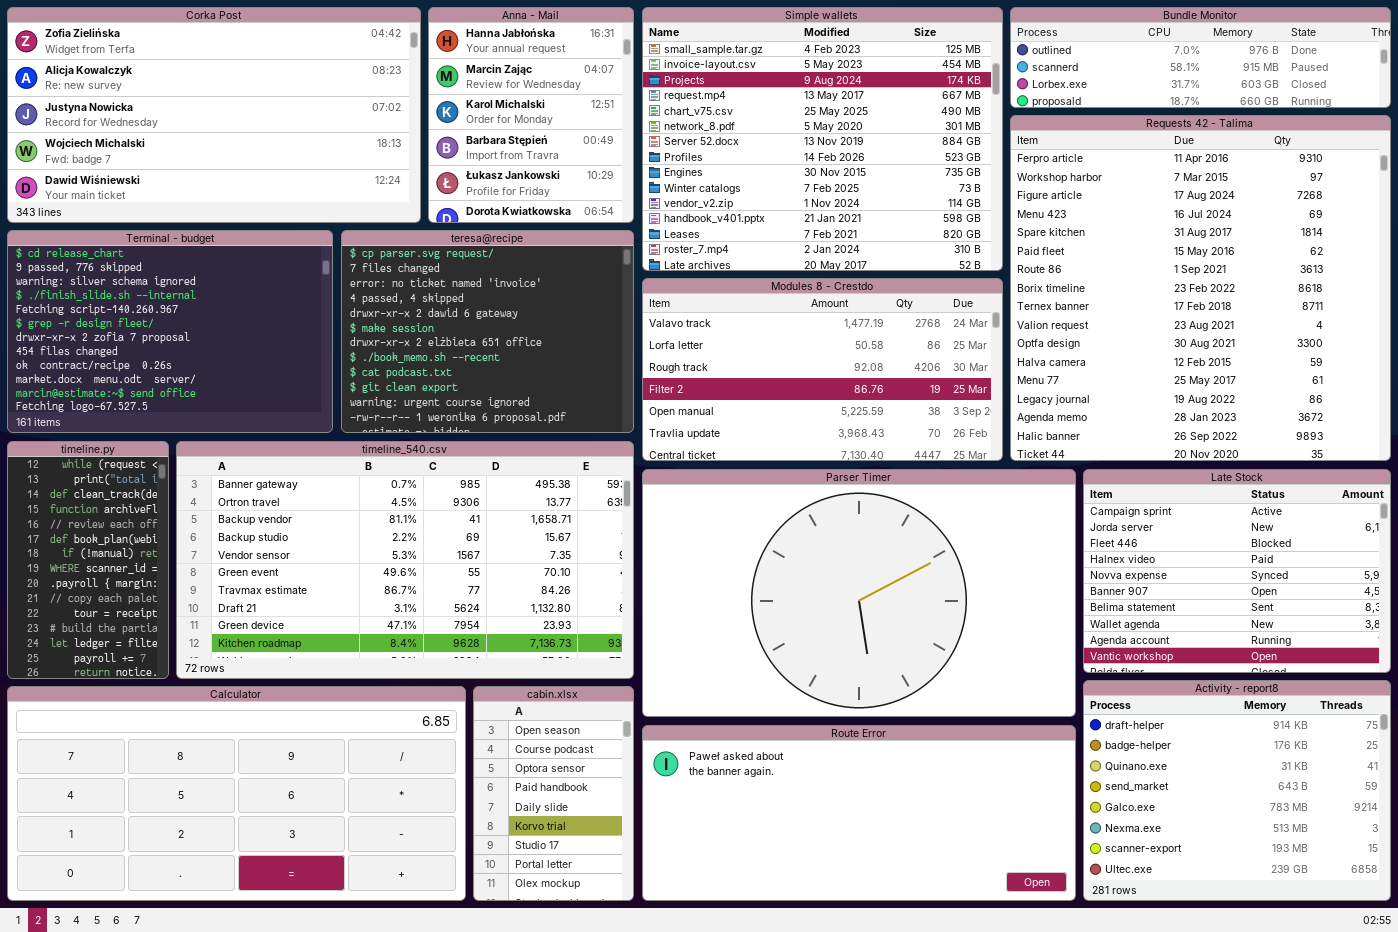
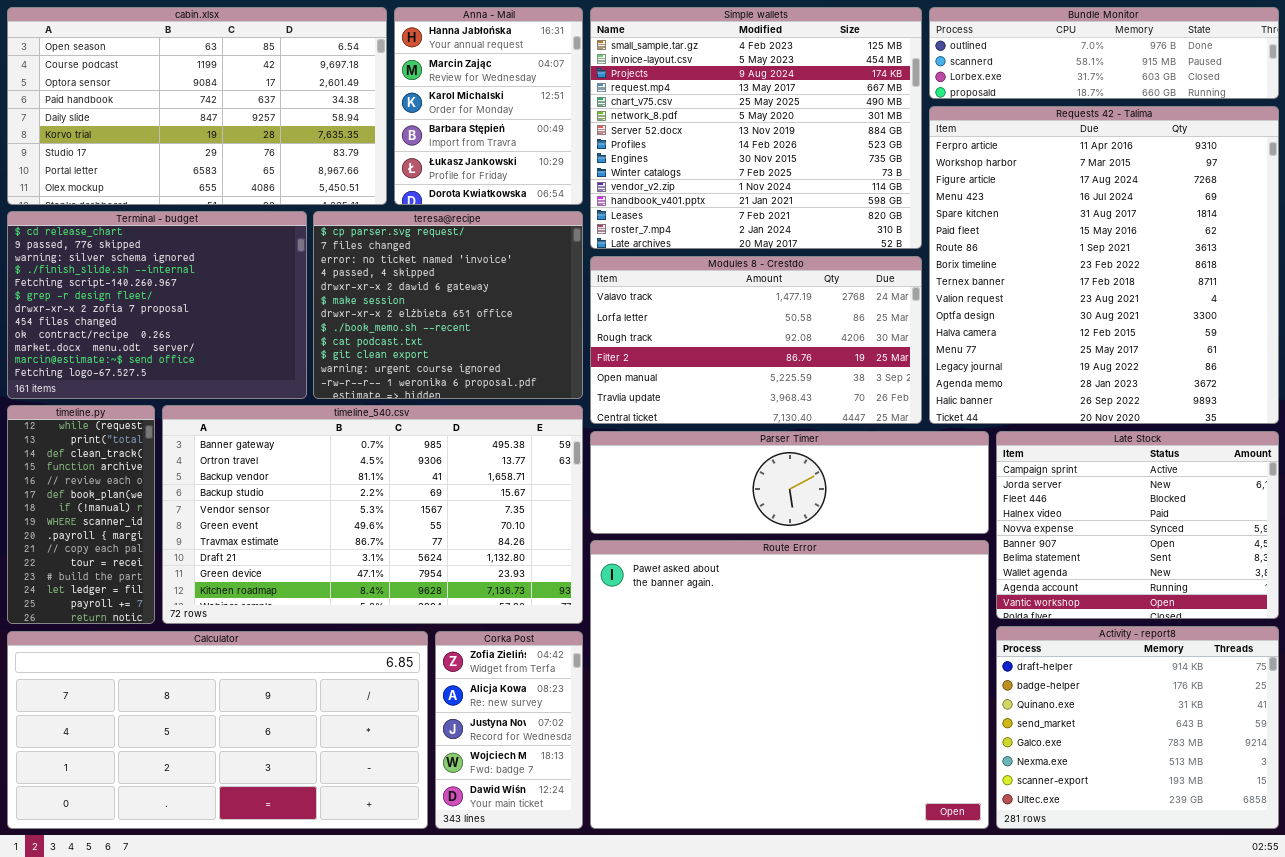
Corka Post: [7,7,421,223] -> [435,631,583,829], moved, resized
Parser Timer: [642,469,1076,717] -> [590,431,989,534], resized
cabin.xlsx: [473,686,634,901] -> [7,7,387,205], moved, resized
Route Error: [642,725,1076,901] -> [590,540,989,829], resized

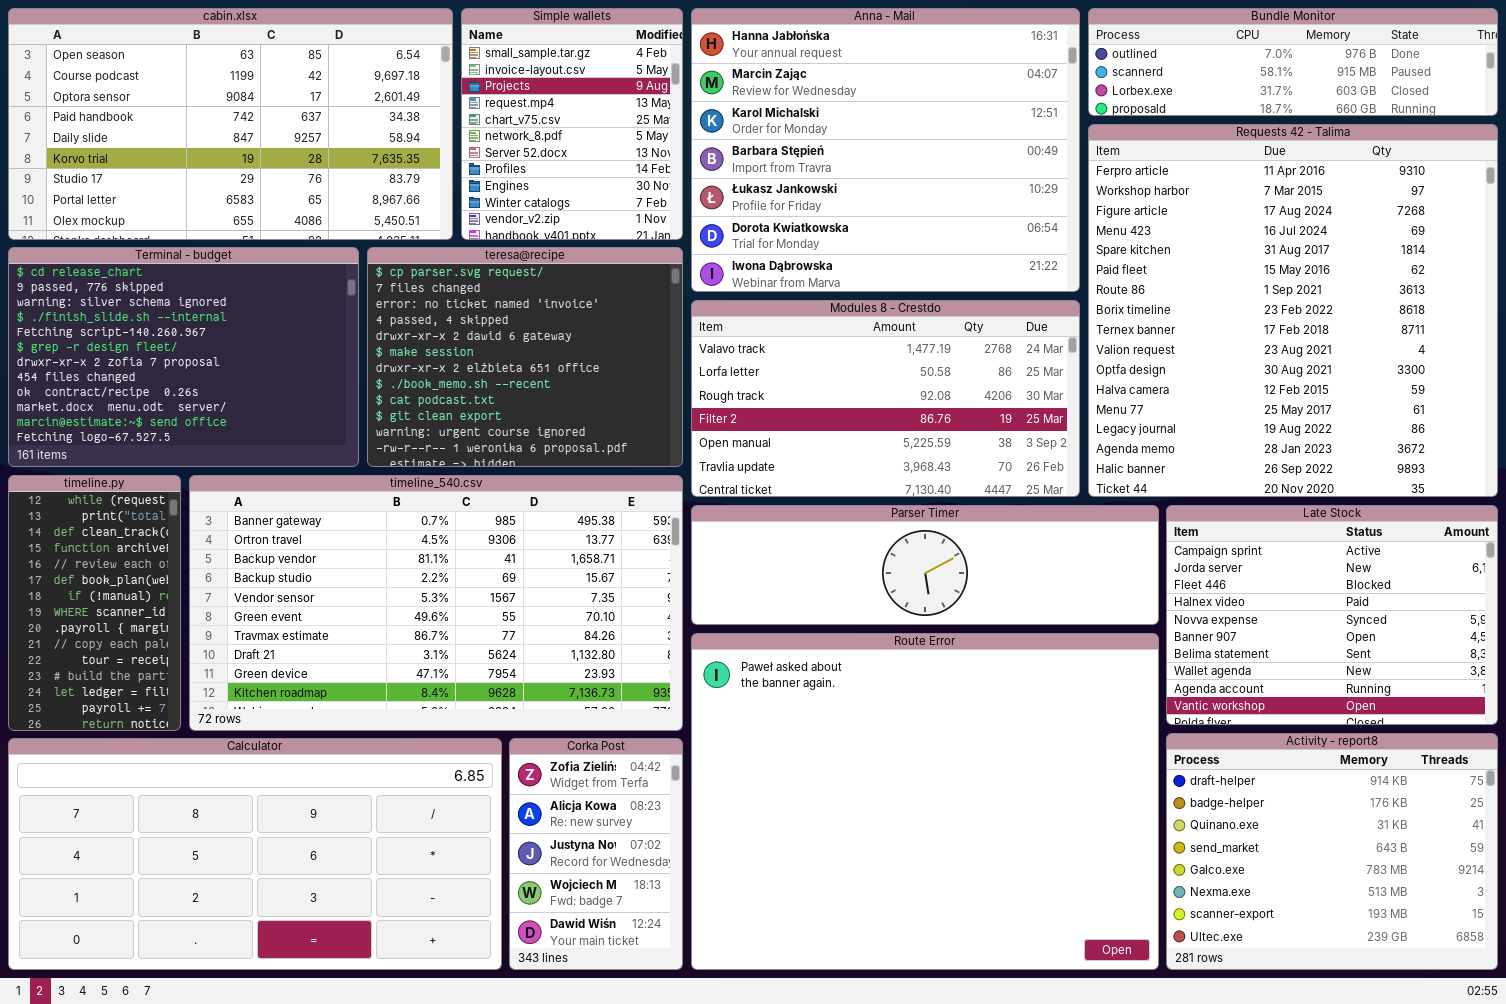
Anna - Mail: [394,7,583,205] -> [691,8,1080,292], moved, resized
Simple wallets: [590,7,922,249] -> [461,8,683,240], moved, resized

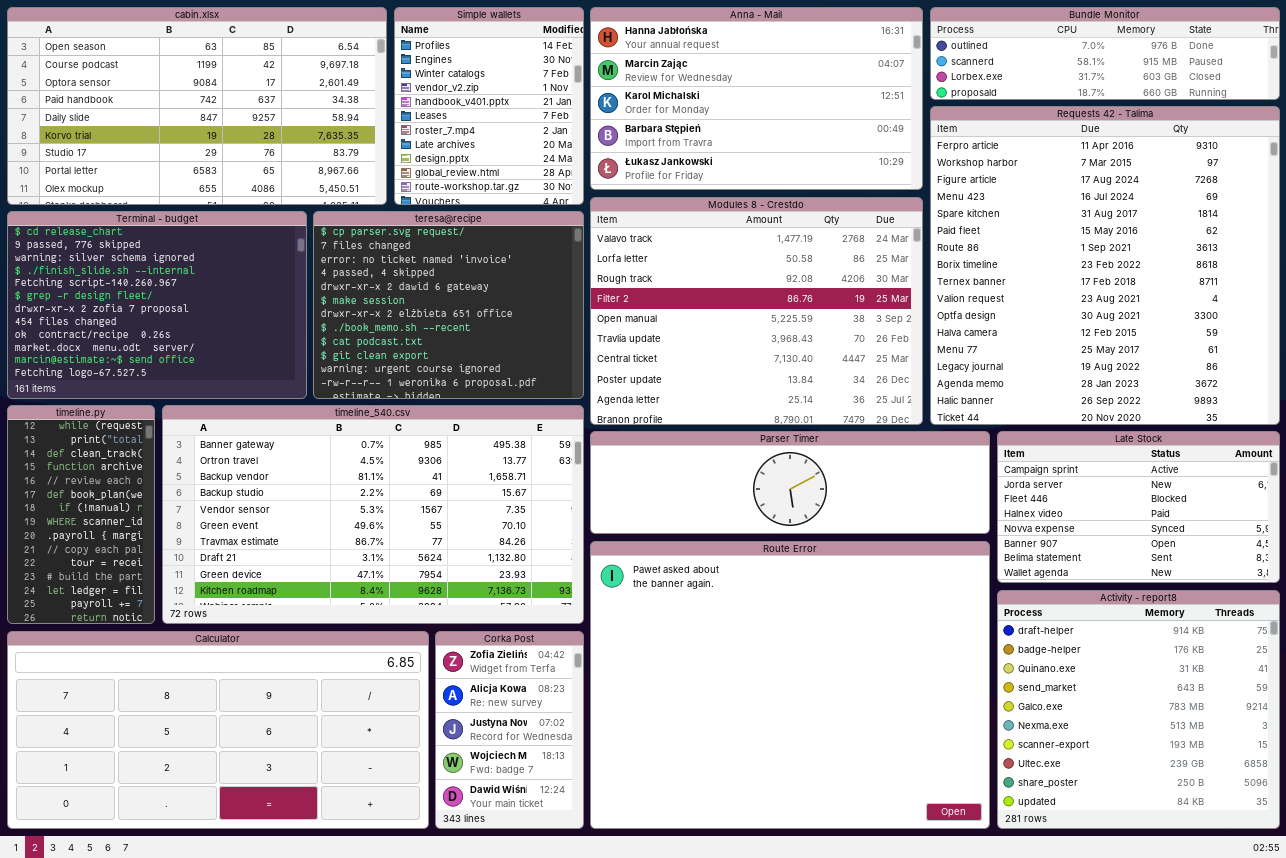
Simple wallets: [461,8,683,240] -> [394,7,584,205], scrolled down 7 rows
Anna - Mail: [691,8,1080,292] -> [590,7,923,190], resized
Modules 8 - Crestdo: [691,300,1080,497] -> [590,197,923,425], resized
Late Stock: [1166,505,1498,725] -> [997,431,1280,583], resized
Activity - report8: [1166,733,1498,970] -> [997,590,1280,829], resized

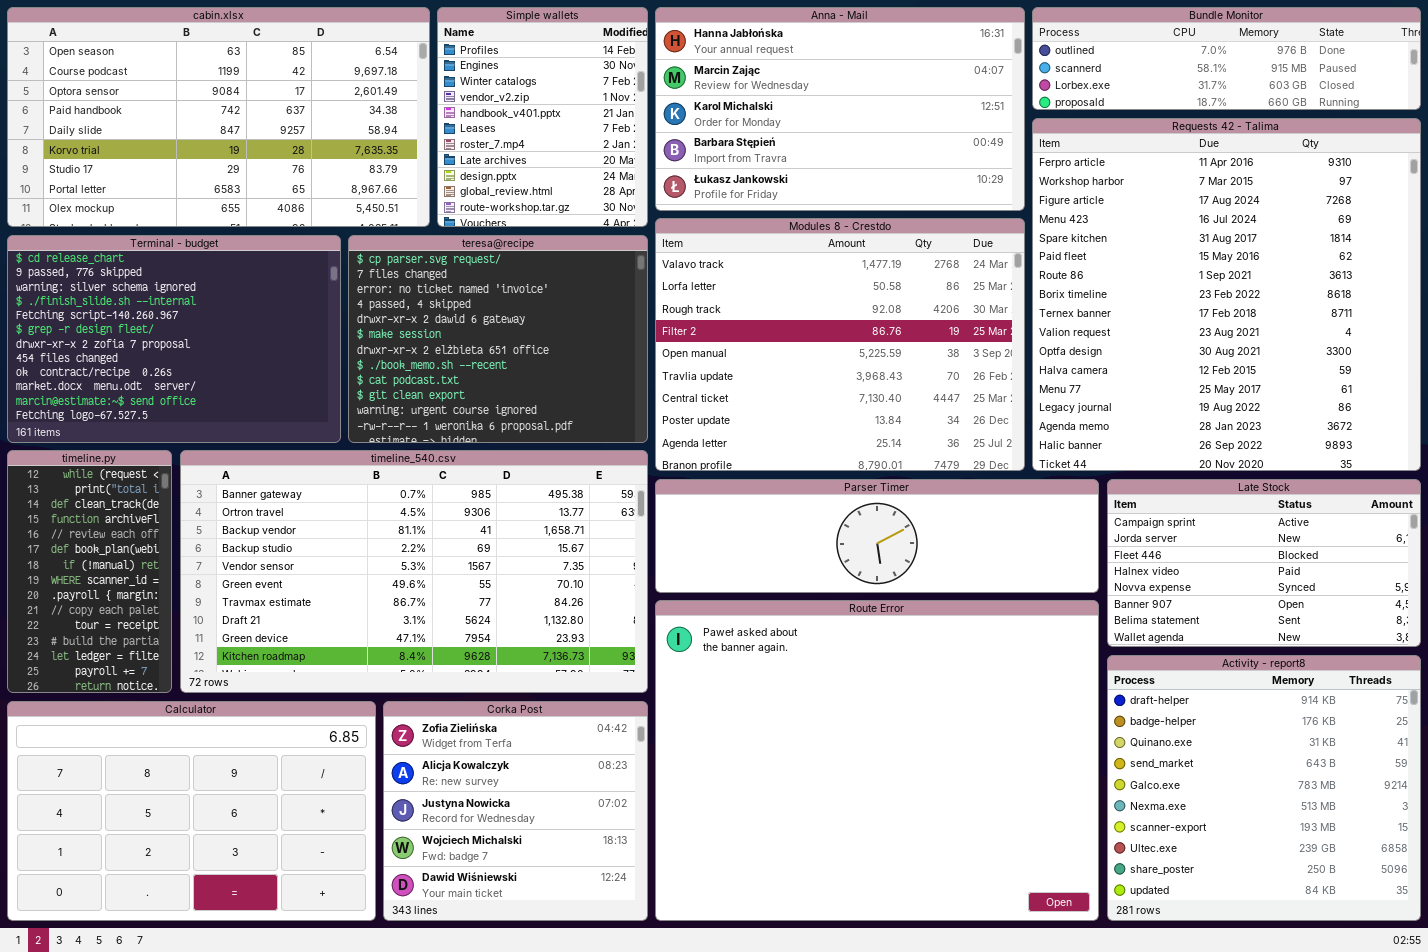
Calculator: [7,631,429,829] -> [7,701,376,921], resized
Corka Post: [435,631,584,829] -> [383,701,648,921], resized

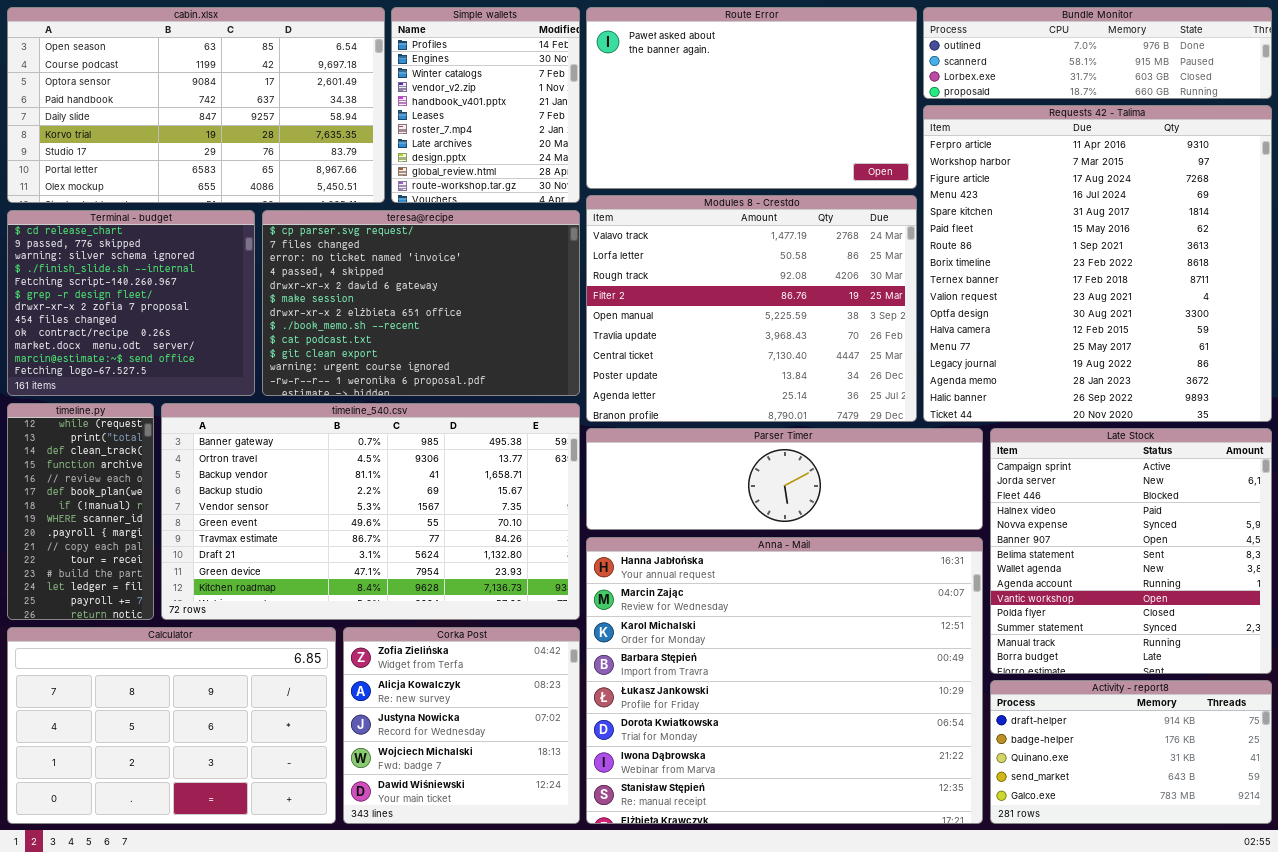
Anna - Mail: [655,7,1025,211] -> [586,537,983,824], moved, resized
Terminal - budget: [7,235,341,443] -> [7,210,255,396], resized
teresa@recipe: [348,235,648,443] -> [262,210,580,396], resized
Late Stock: [1107,479,1421,647] -> [990,428,1272,674], resized
Route Error: [655,600,1099,921] -> [586,7,917,189], moved, resized
Activity - report8: [1107,655,1421,921] -> [990,680,1272,824], resized

